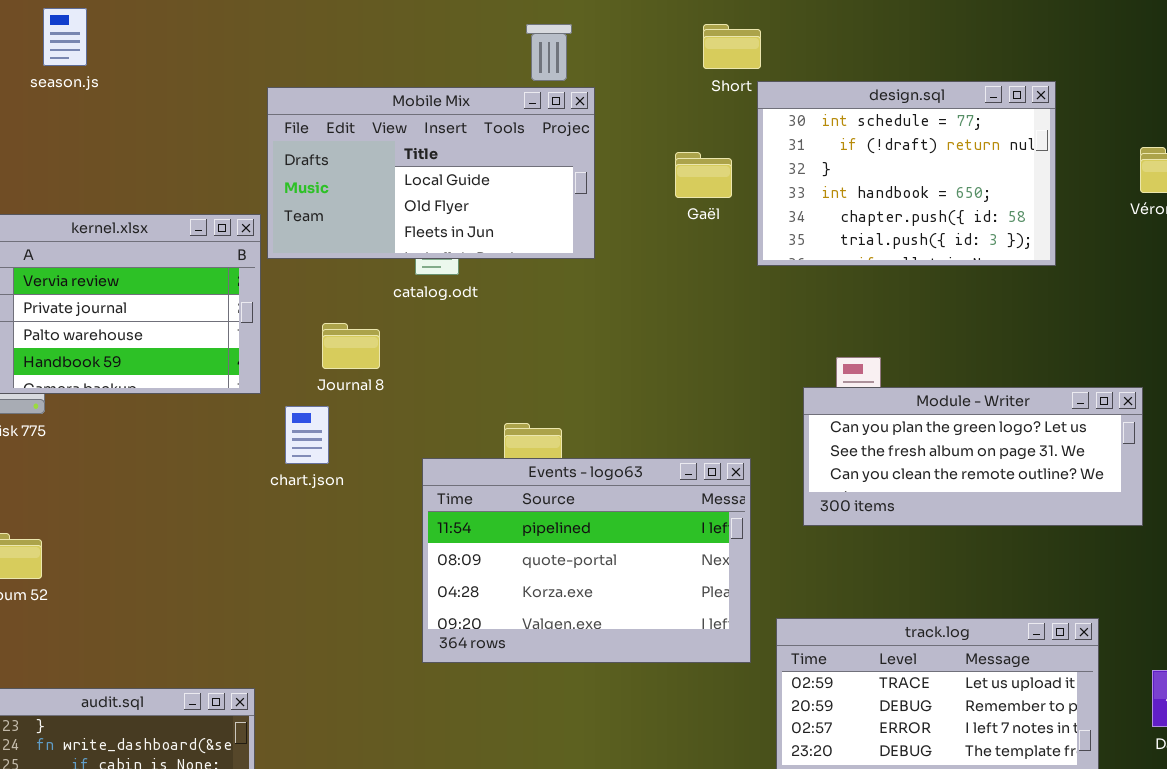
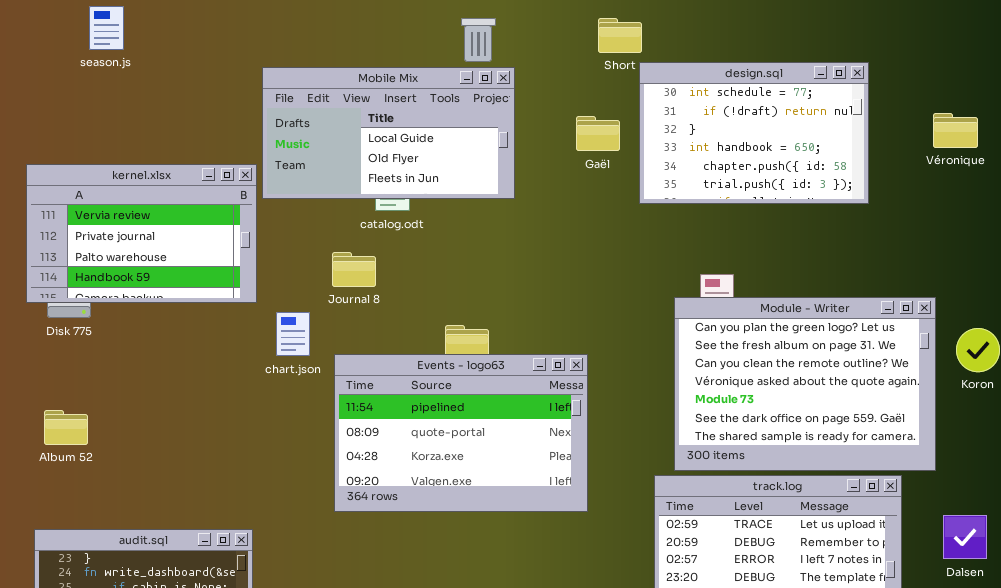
Journal 8: [322,323,380,369] -> [332,252,376,287], moved
Module - Writer: [803,387,1143,526] -> [674,297,936,471], resized
Events - logo63: [422,458,751,663] -> [334,354,588,512], moved

